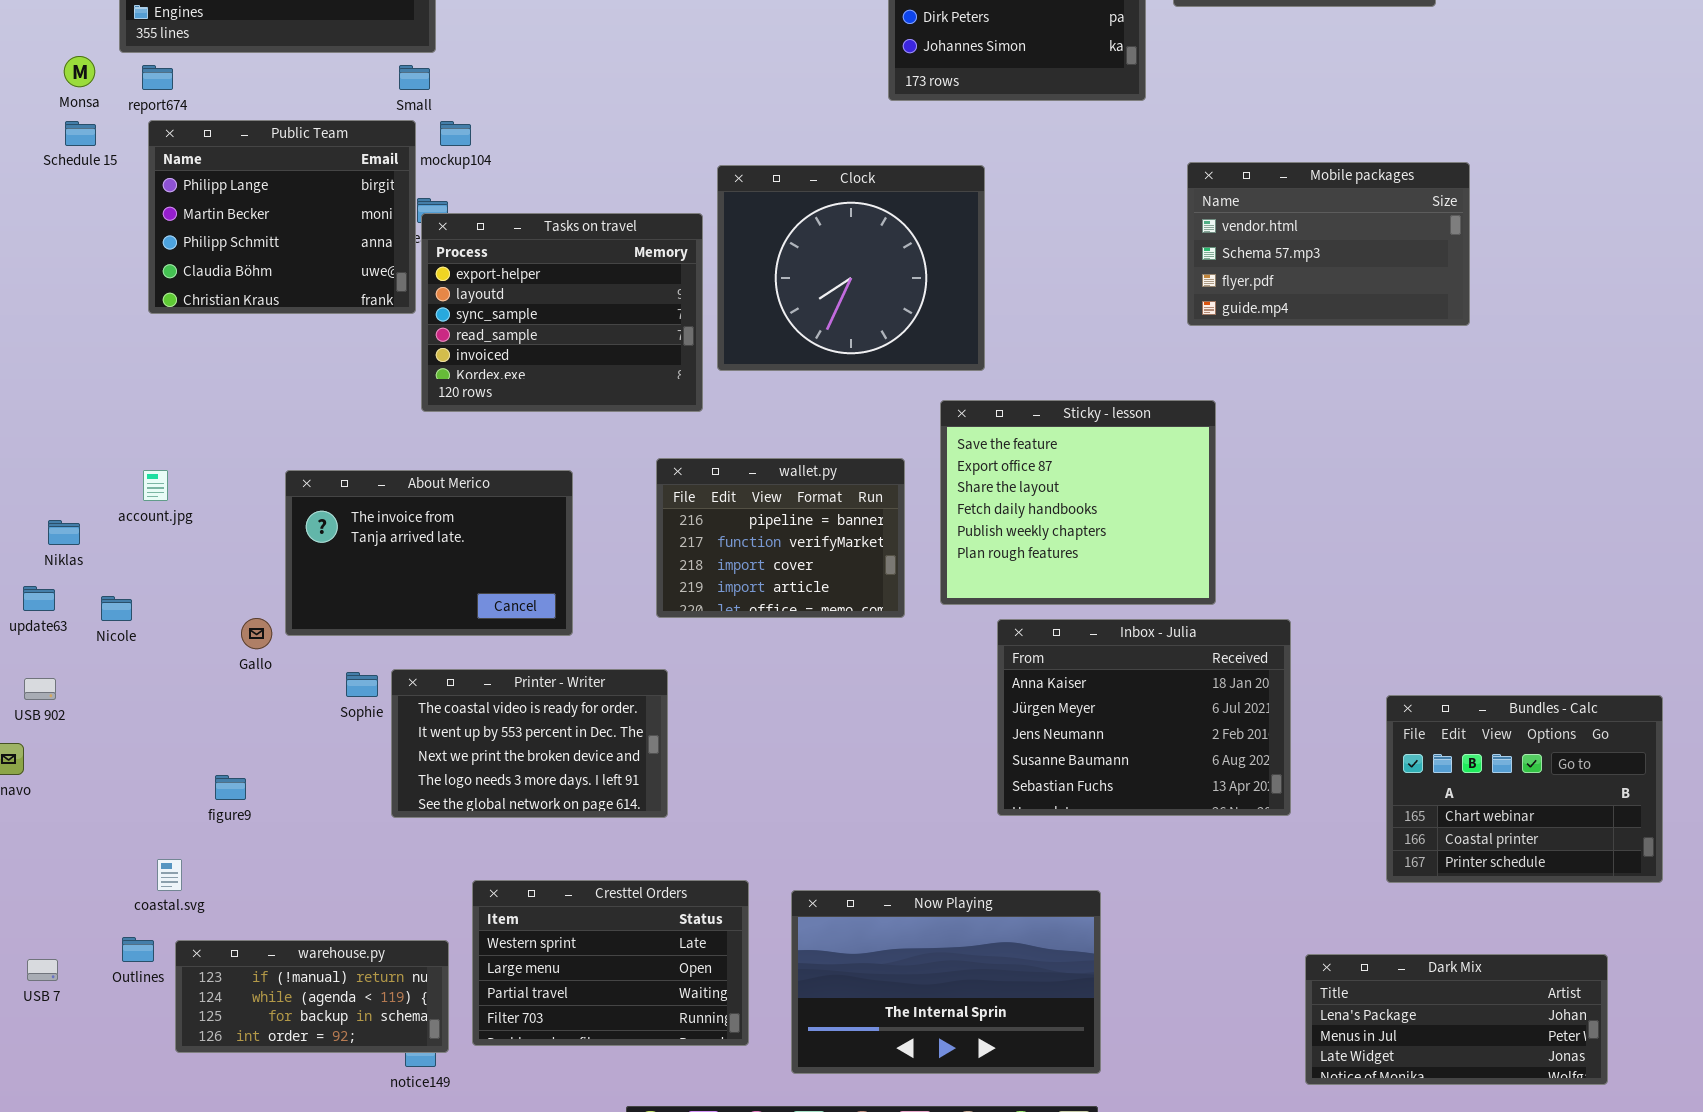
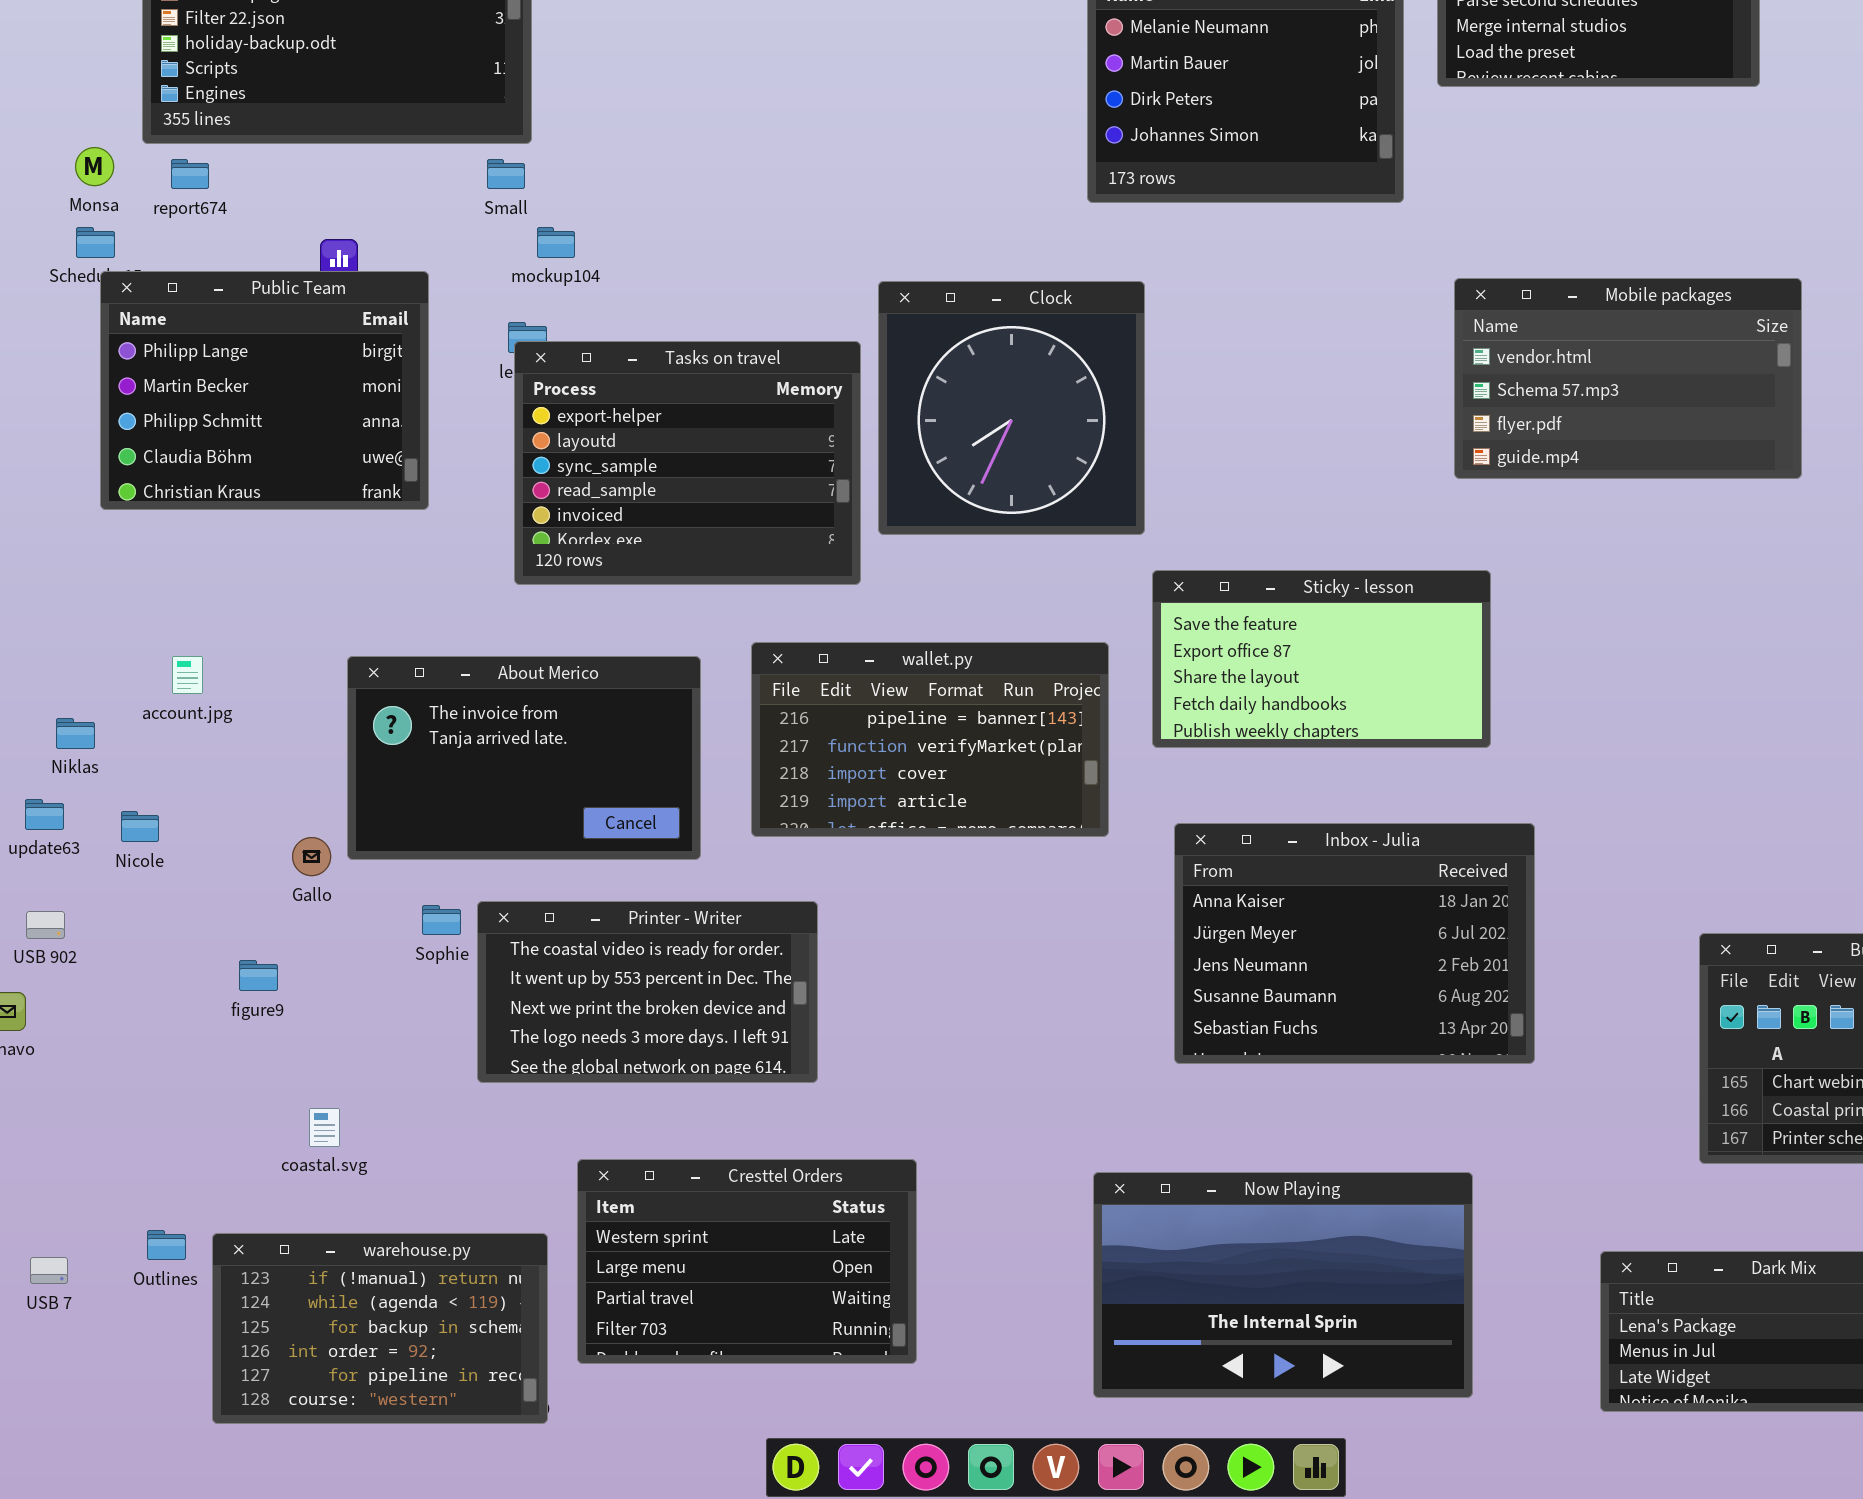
Public Team: [148,120,416,314] -> [100,271,429,510], moved
Clock: [717,165,985,371] -> [878,281,1145,535], resized
Sticky - lesson: [940,400,1216,605] -> [1152,570,1491,748], resized
wallet.py: [656,458,905,618] -> [751,642,1109,837], resized
Inbox - Julia: [997,619,1291,816] -> [1174,823,1535,1064], moved
figure9: [215,775,246,800] -> [239,960,278,991], moved
coastal.svg: [157,859,182,891] -> [309,1108,340,1147], moved
Now Playing: [791,890,1101,1074] -> [1093,1172,1473,1398], moved
warehouse.py: [175,940,449,1053] -> [212,1233,548,1424], resized

